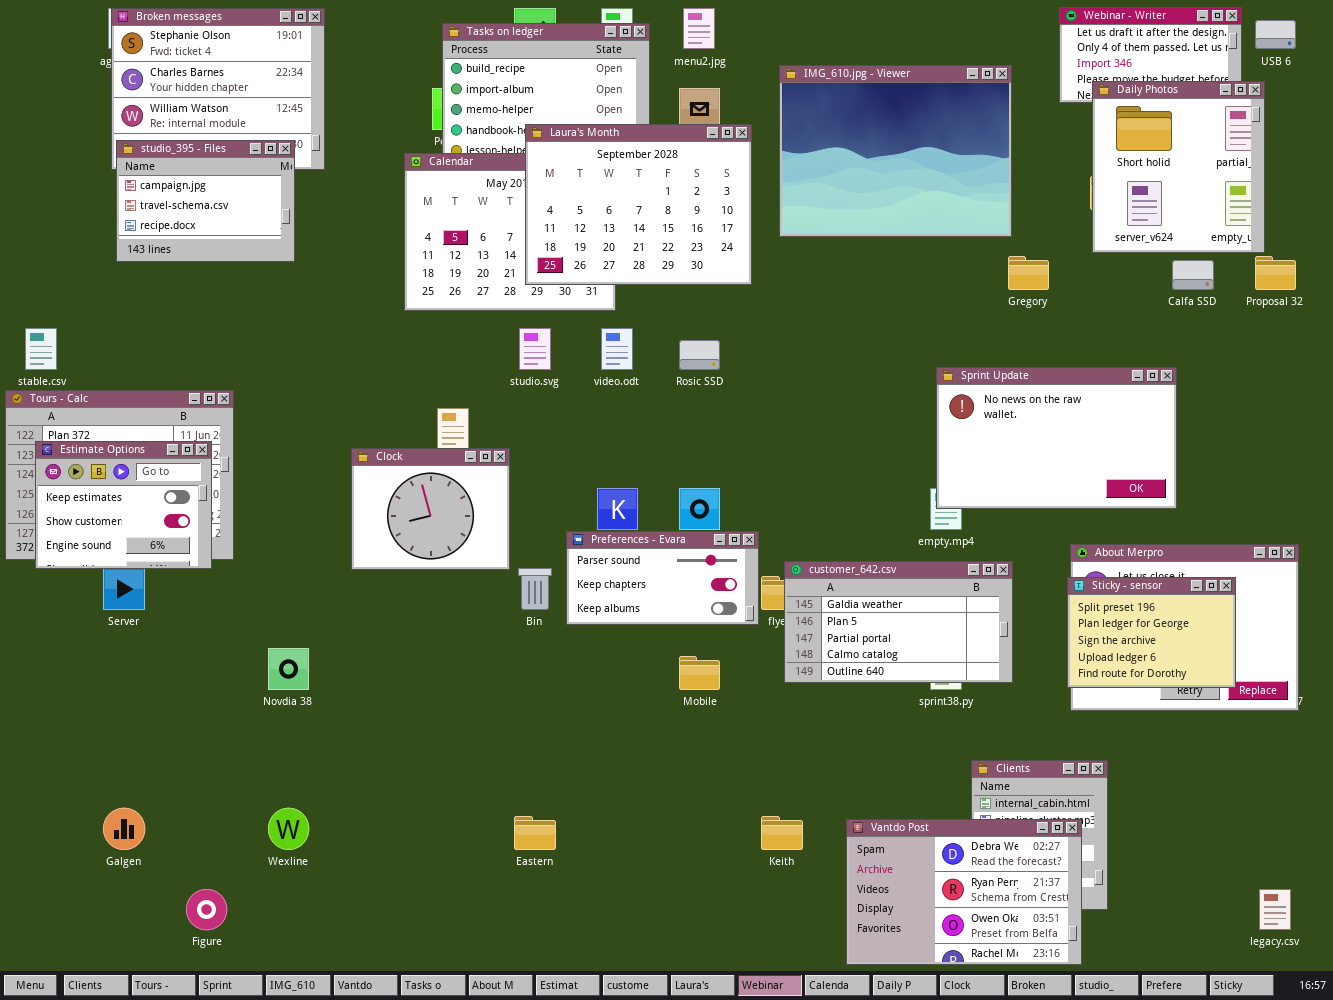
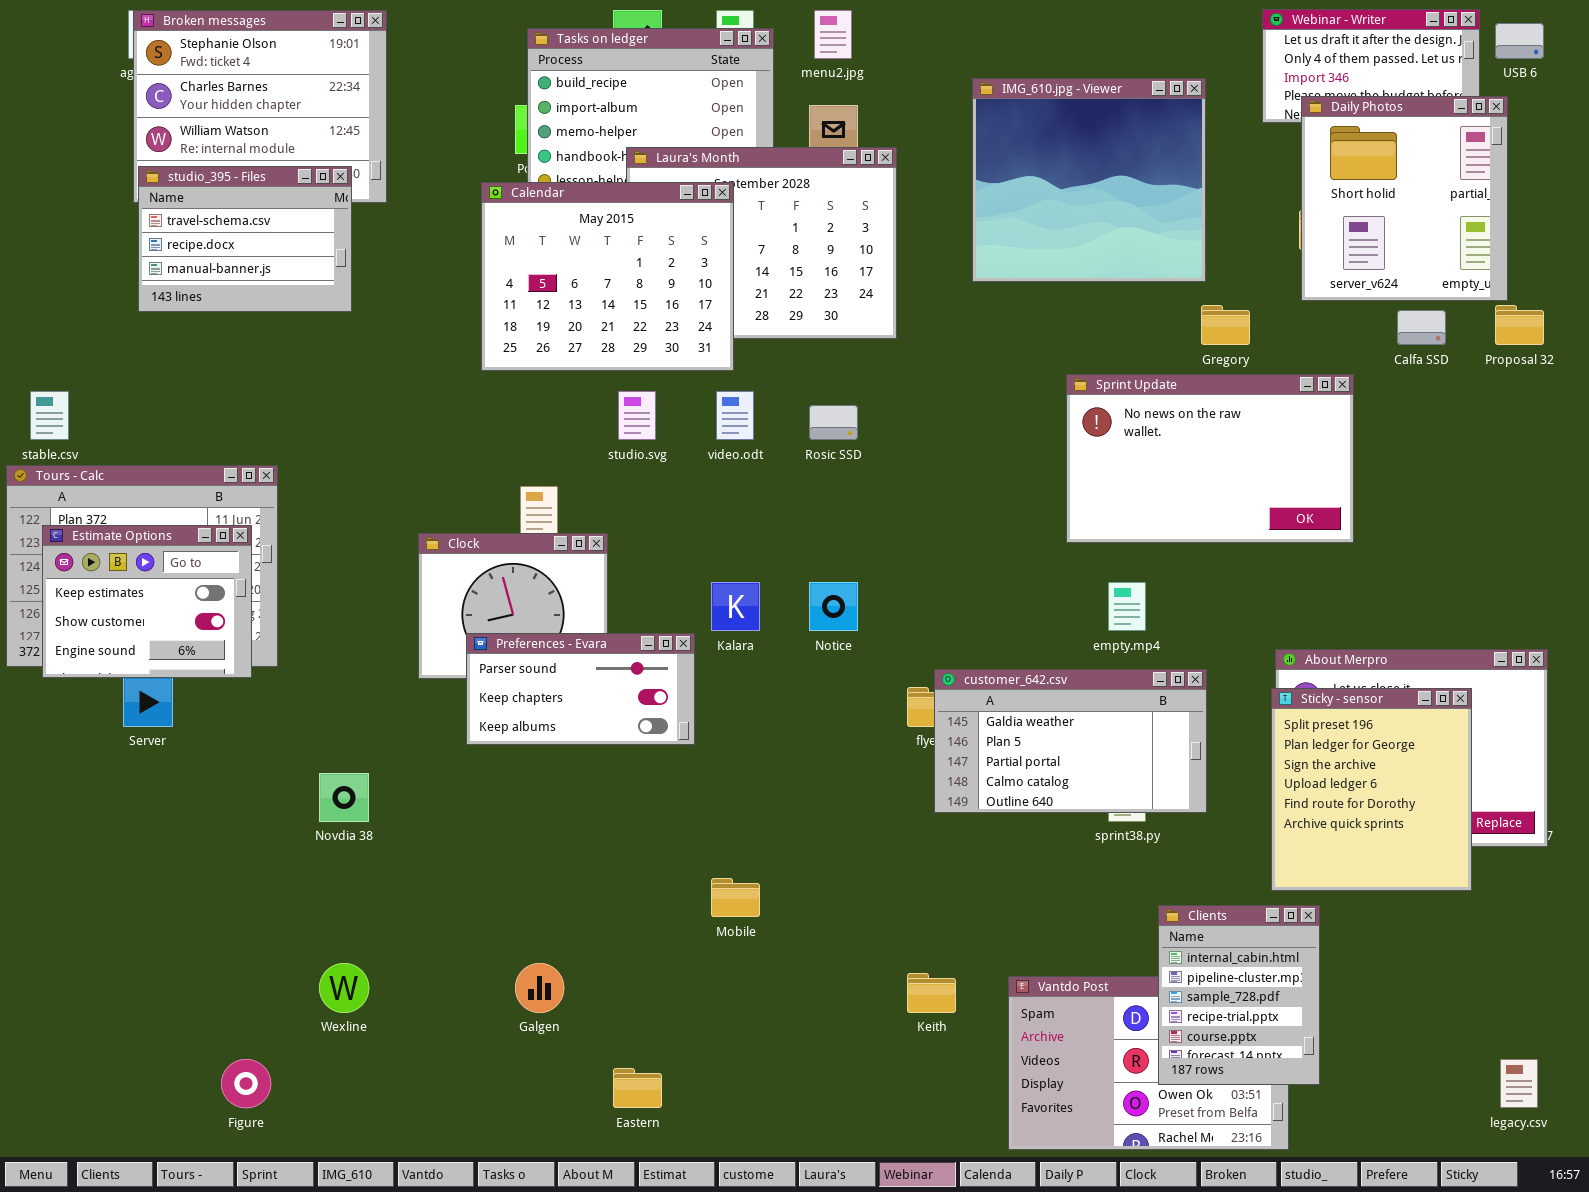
IMG_610.jpg - Viewer: [779,65,1012,237] -> [972,78,1206,282], resized
studio_395 - Files: [116,140,295,262] -> [138,166,352,312], scrolled down 1 row
Calendar: [404,153,616,311] -> [481,182,734,371], raised
Sprint Update: [936,367,1177,509] -> [1066,374,1354,543], moved
Preferences - Evara: [566,531,759,625] -> [466,633,695,745], moved
Sticky - sensor: [1067,577,1236,688] -> [1271,688,1472,891], resized
Mobile: [679,656,720,690] -> [711,878,760,917], moved
Clients: [971,760,1108,910] -> [1158,905,1320,1085], raised
Galgen: [103,808,145,850] -> [515,963,564,1013], moved
Eastern: [514,816,556,850] -> [613,1068,662,1108], moved

